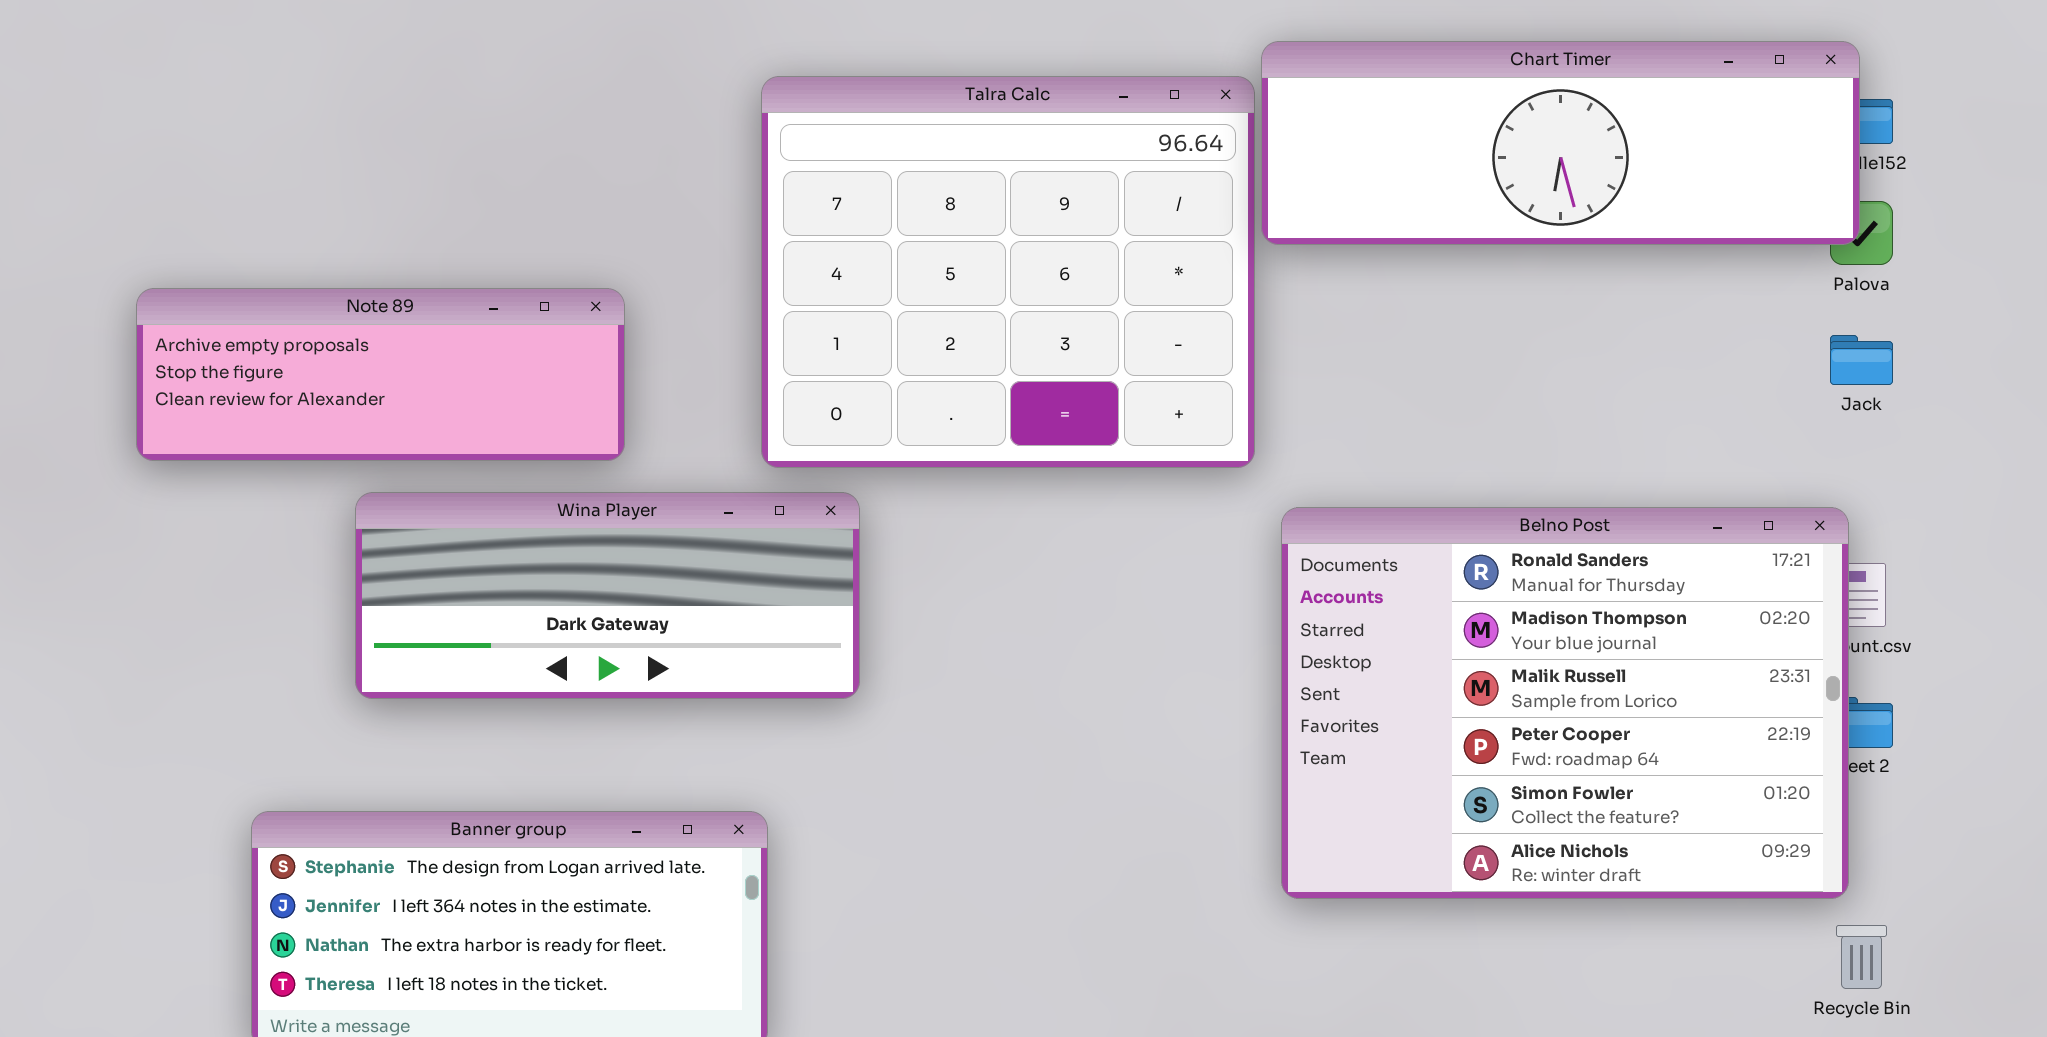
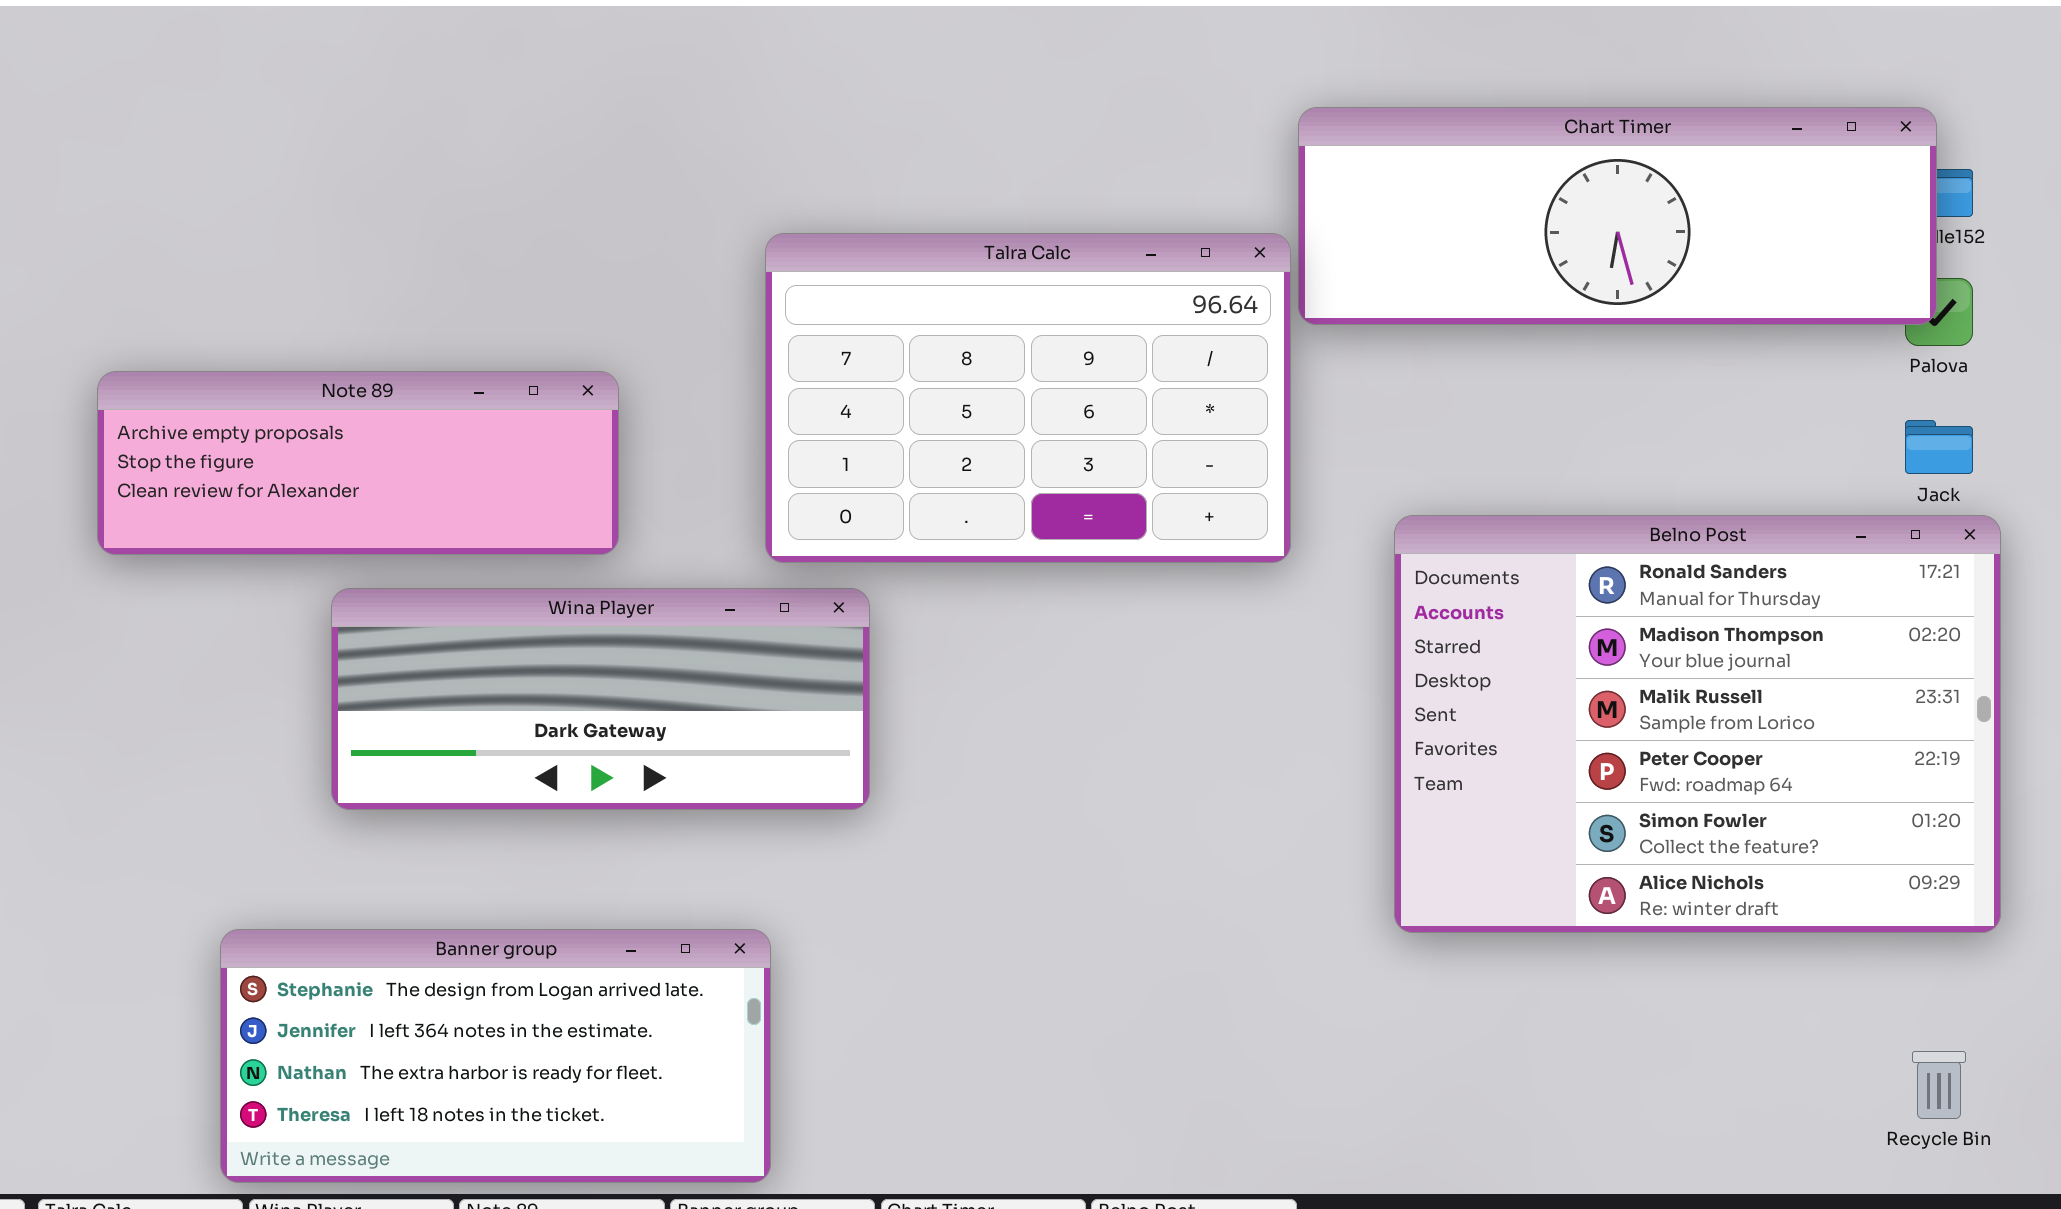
Talra Calc: [761,76,1255,468] -> [765,233,1291,563], resized
Belno Post: [1281,507,1849,899] -> [1394,515,2001,933], moved

